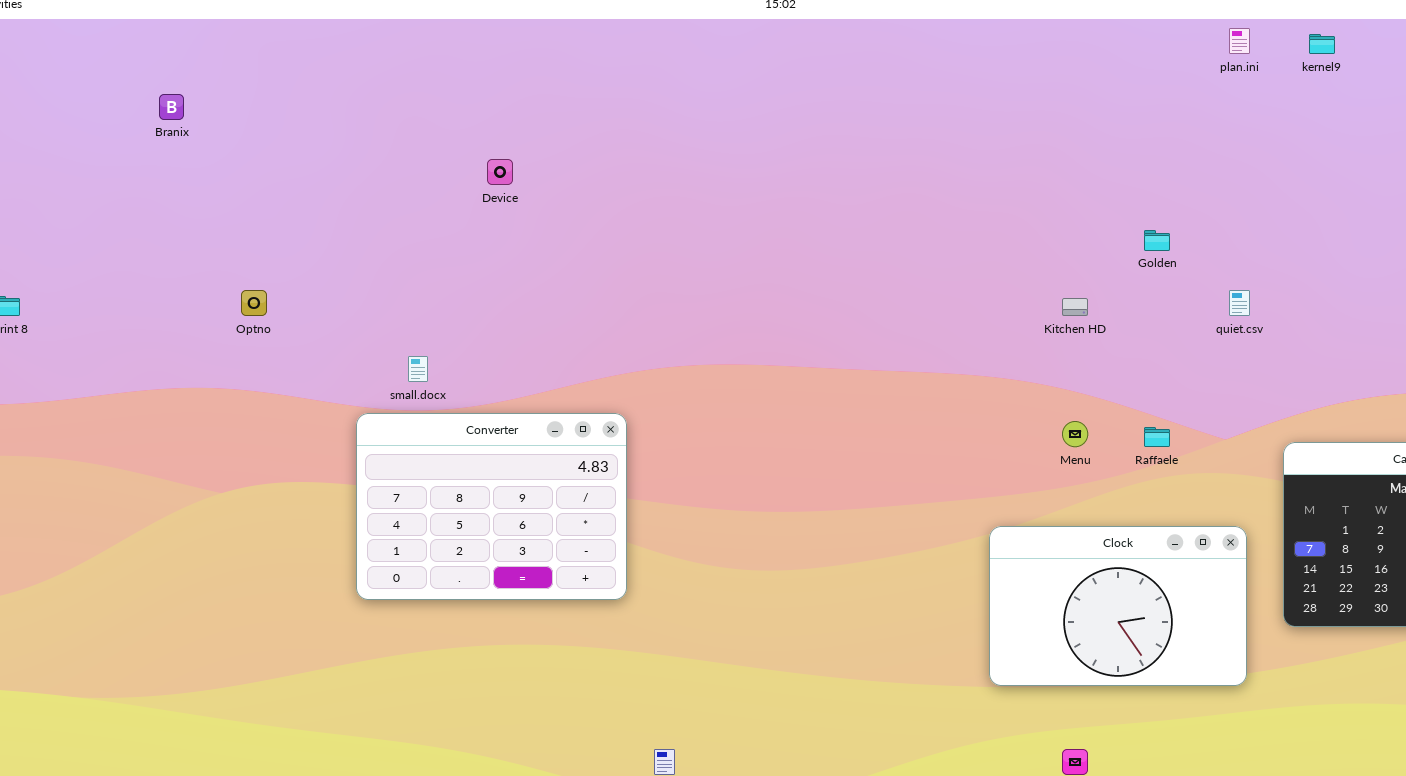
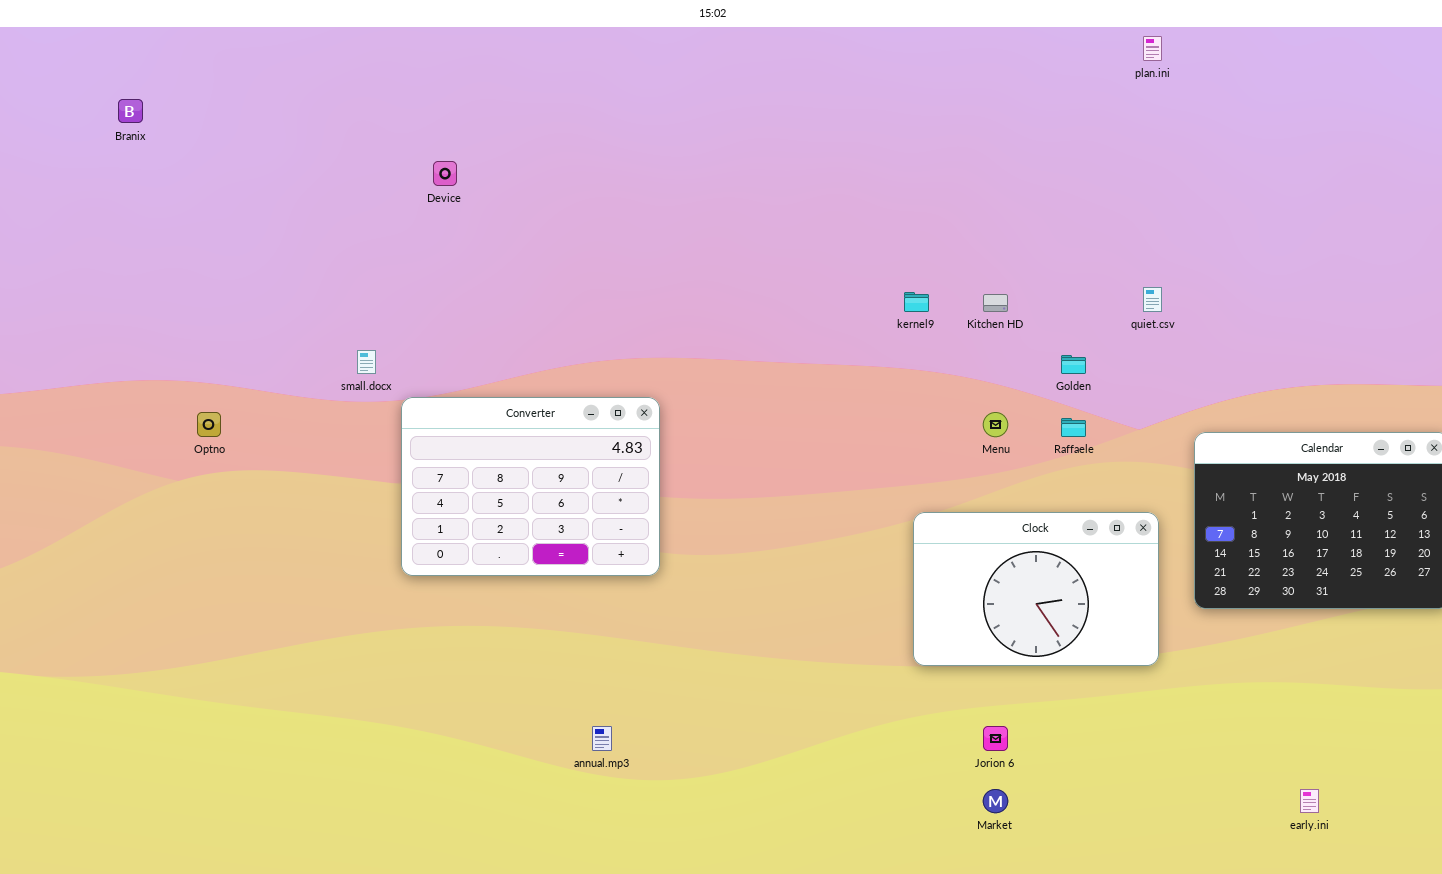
kernel9: [1309,34,1335,54] -> [904,292,929,312], moved
Golden: [1144,230,1170,251] -> [1061,355,1086,374], moved
Optno: [241,290,267,316] -> [197,412,221,437], moved
Converter: [356,413,627,600] -> [401,397,660,576], moved

